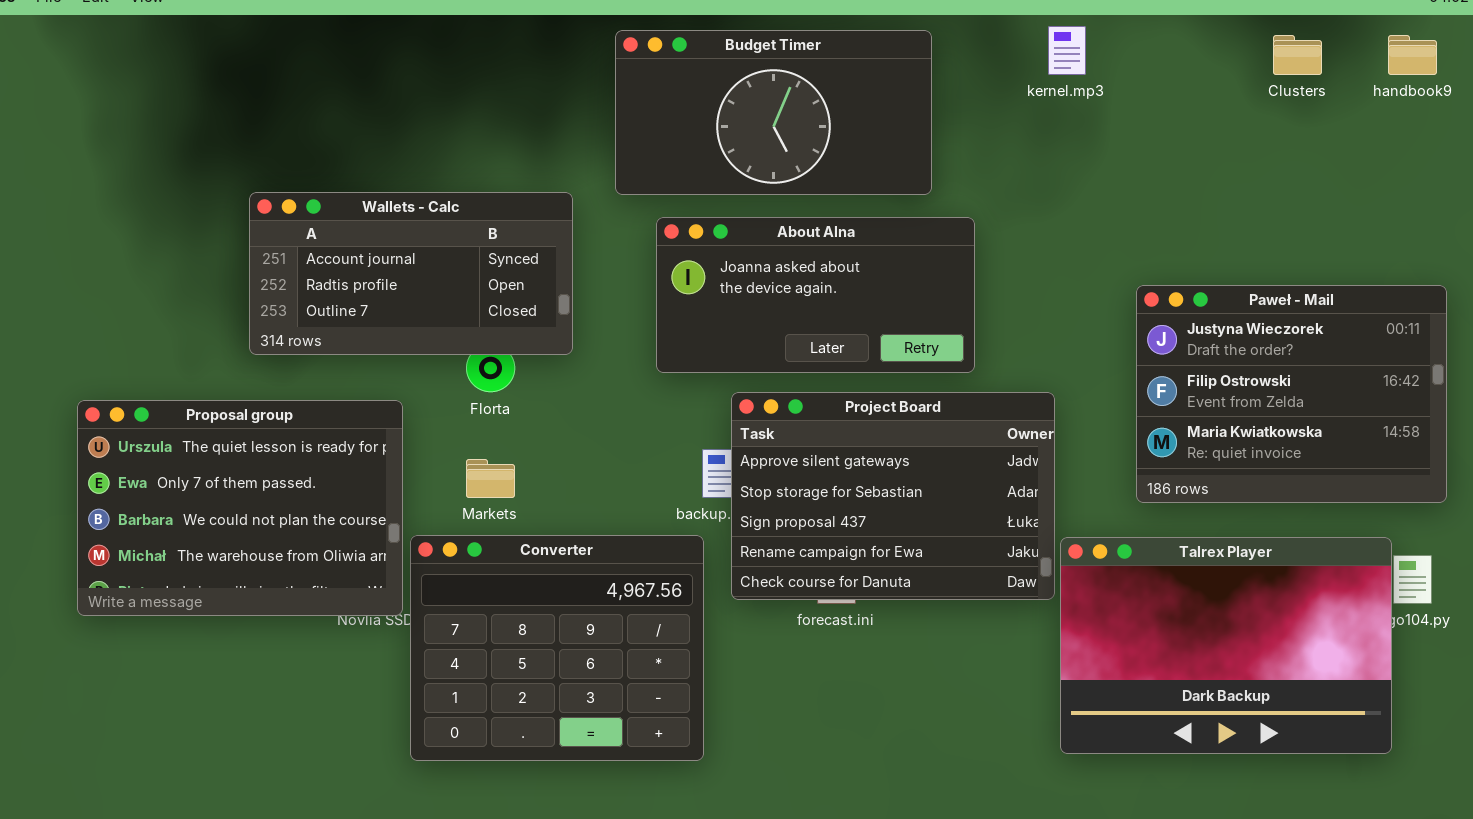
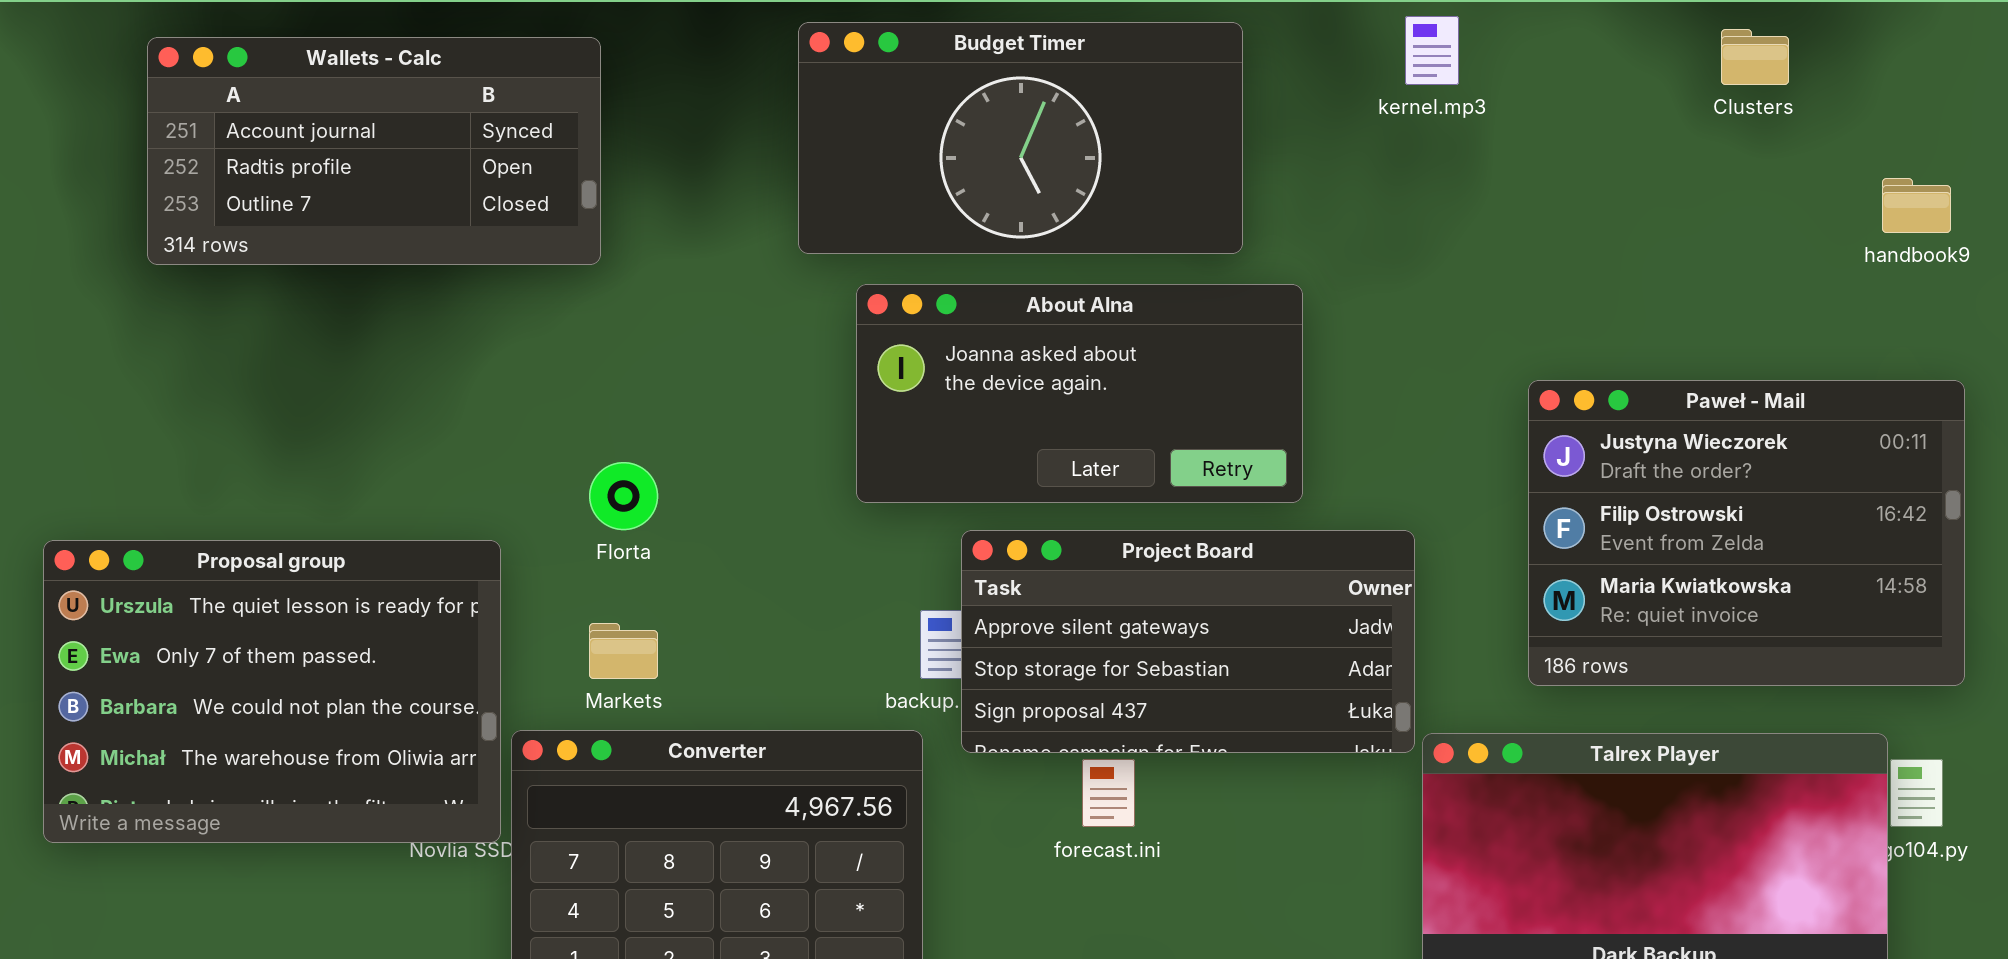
handbook9: [1388,35,1437,75] -> [1882,178,1951,233], moved
Wallets - Calc: [249,192,573,355] -> [147,37,601,265], moved
Project Board: [731,392,1055,600] -> [961,530,1415,753], resized

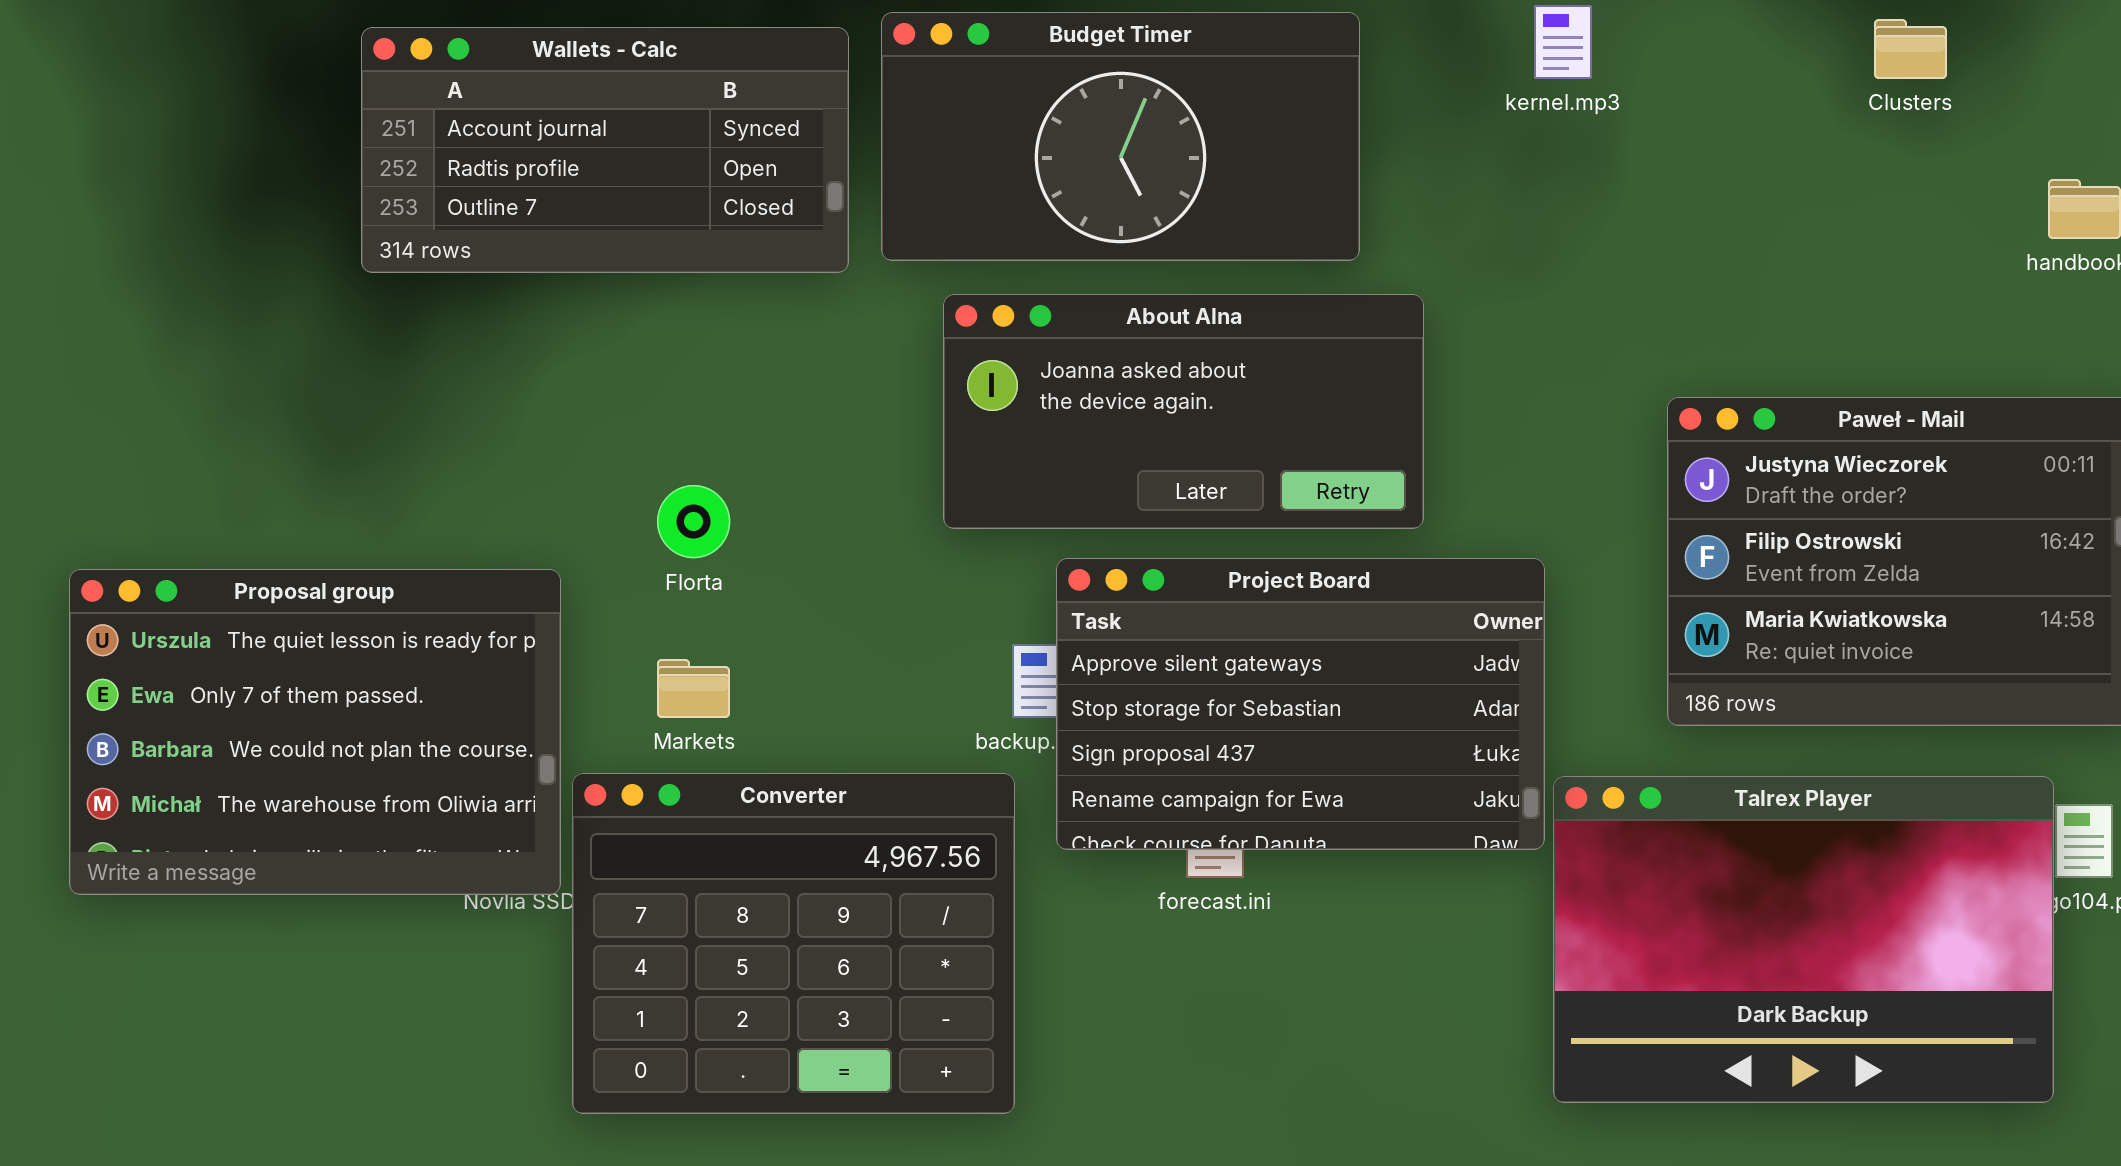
Wallets - Calc: [147,37,601,265] -> [361,27,849,273], moved
Project Board: [961,530,1415,753] -> [1056,558,1545,850], resized

